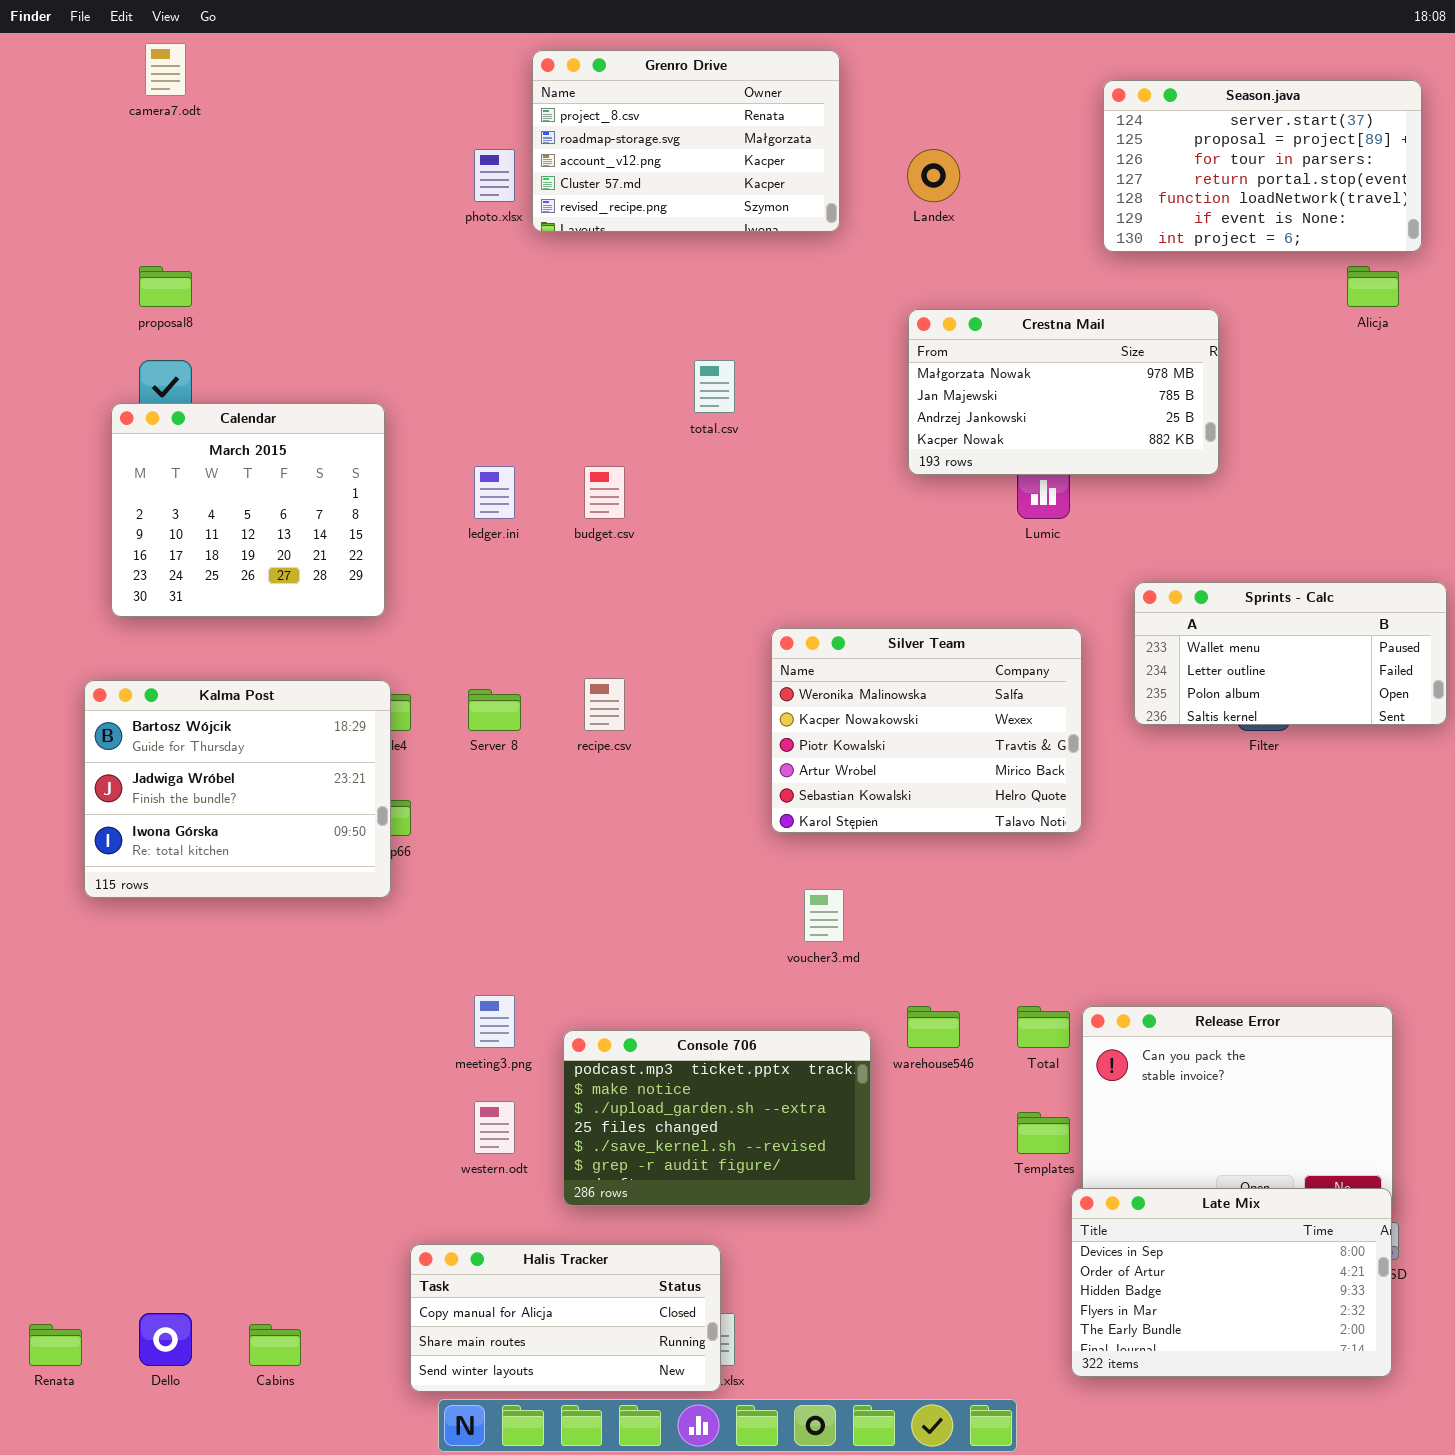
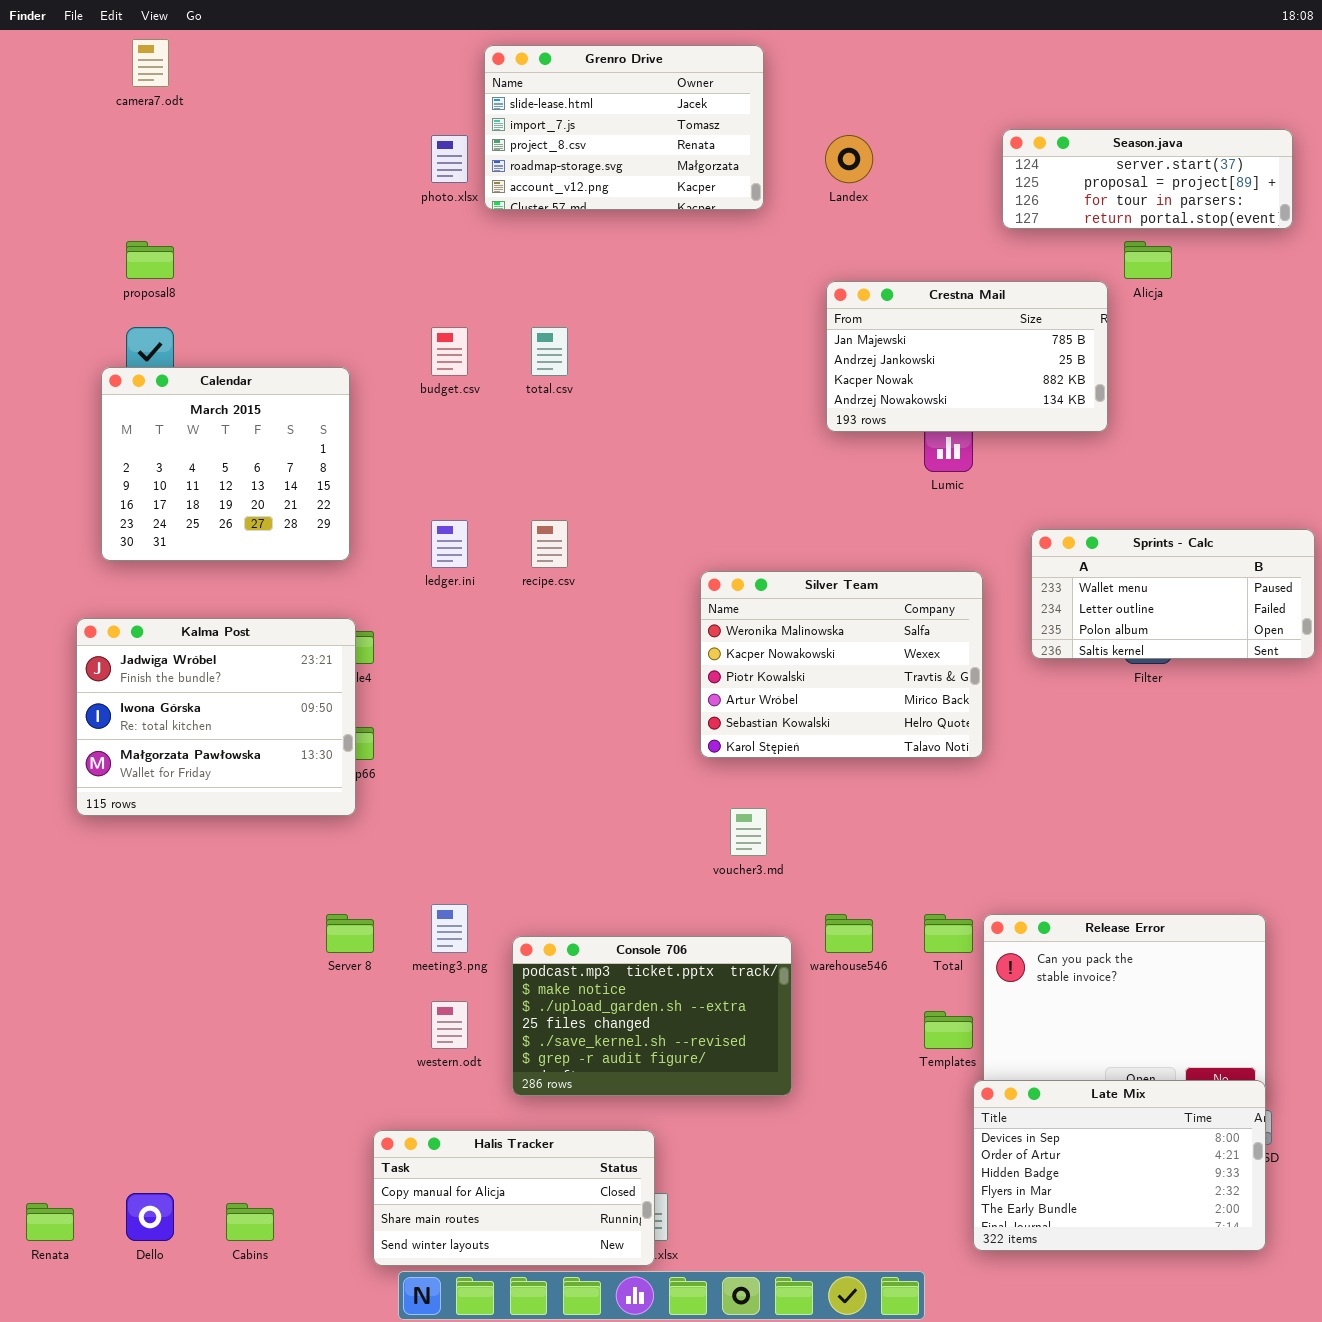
Grenro Drive: [532,50,840,232] -> [484,45,764,210], scrolled up 2 rows
Season.java: [1103,80,1422,252] -> [1002,129,1293,229], resized
Alicja: [1347,266,1399,307] -> [1124,241,1172,279], moved
Crestna Mail: [908,309,1219,475] -> [826,281,1108,432], scrolled down 1 row
total.csv: [694,360,735,413] -> [531,327,568,376], moved
ledger.ini: [474,466,515,519] -> [431,520,468,568], moved
budget.csv: [584,466,625,519] -> [431,327,468,376], moved
recipe.csv: [584,678,625,731] -> [531,520,568,568], moved
Kalma Post: [84,680,391,898] -> [76,618,356,816], scrolled down 1 row
Server 8: [468,689,521,731] -> [326,914,374,953], moved

